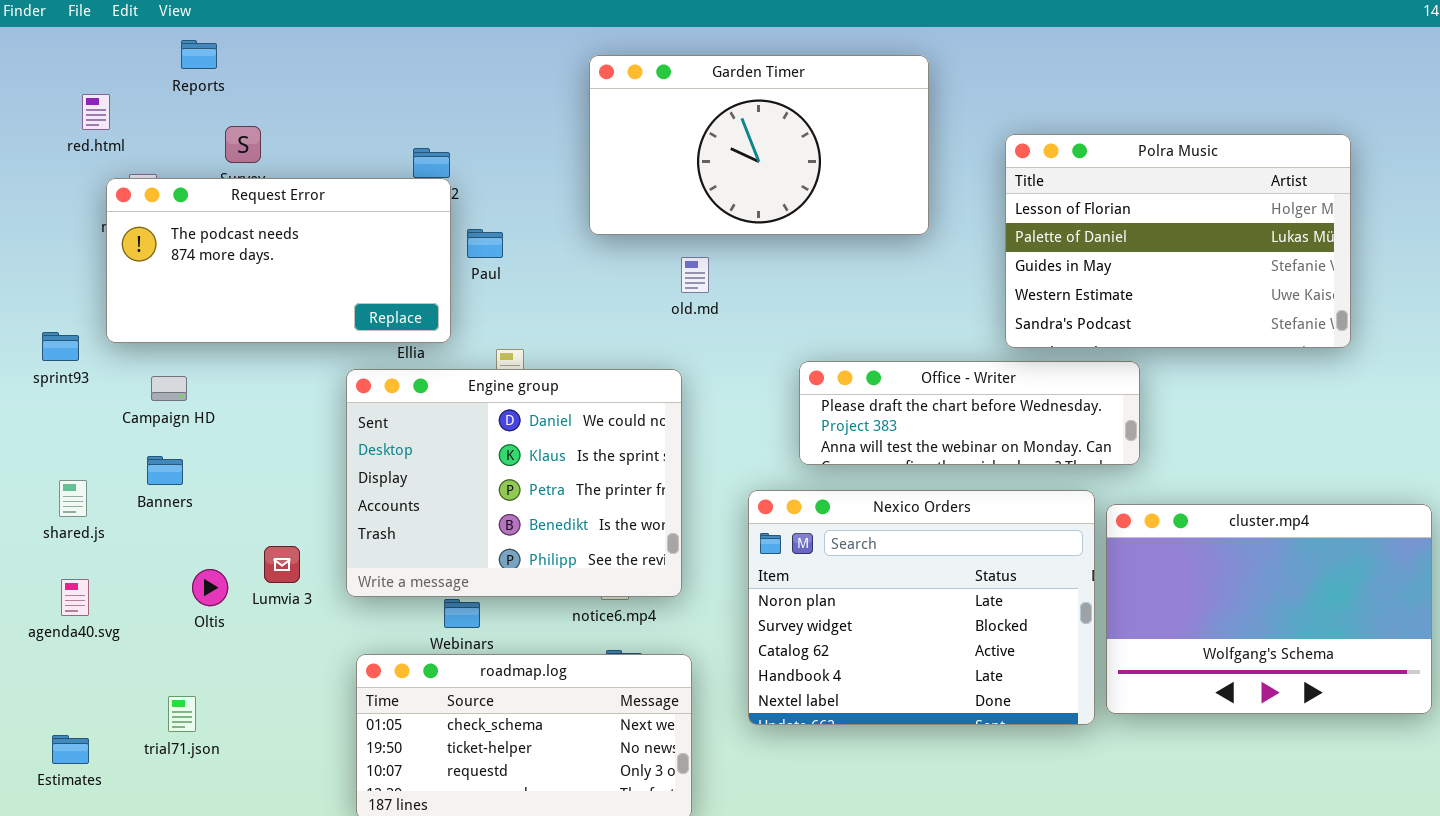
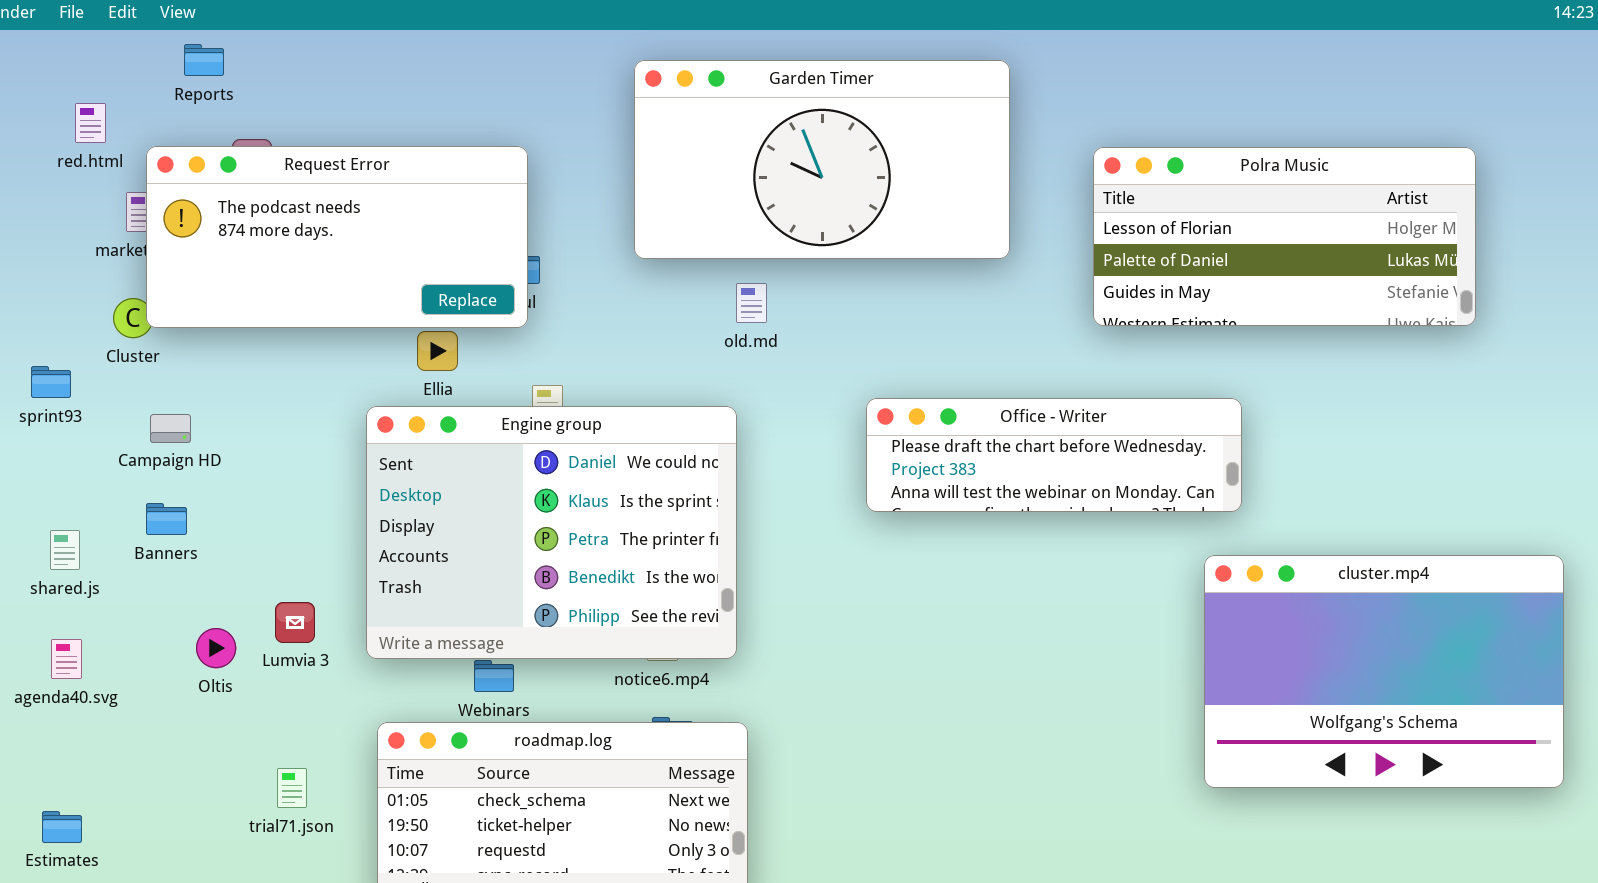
Polra Music: [1005,134,1351,348] -> [1093,147,1476,326], resized
Request Error: [106,178,451,343] -> [146,146,528,328], moved
Nexico Orders: [748,490,1095,725] -> none, closed
trial71.json: [168,696,196,732] -> [277,768,307,808], moved

